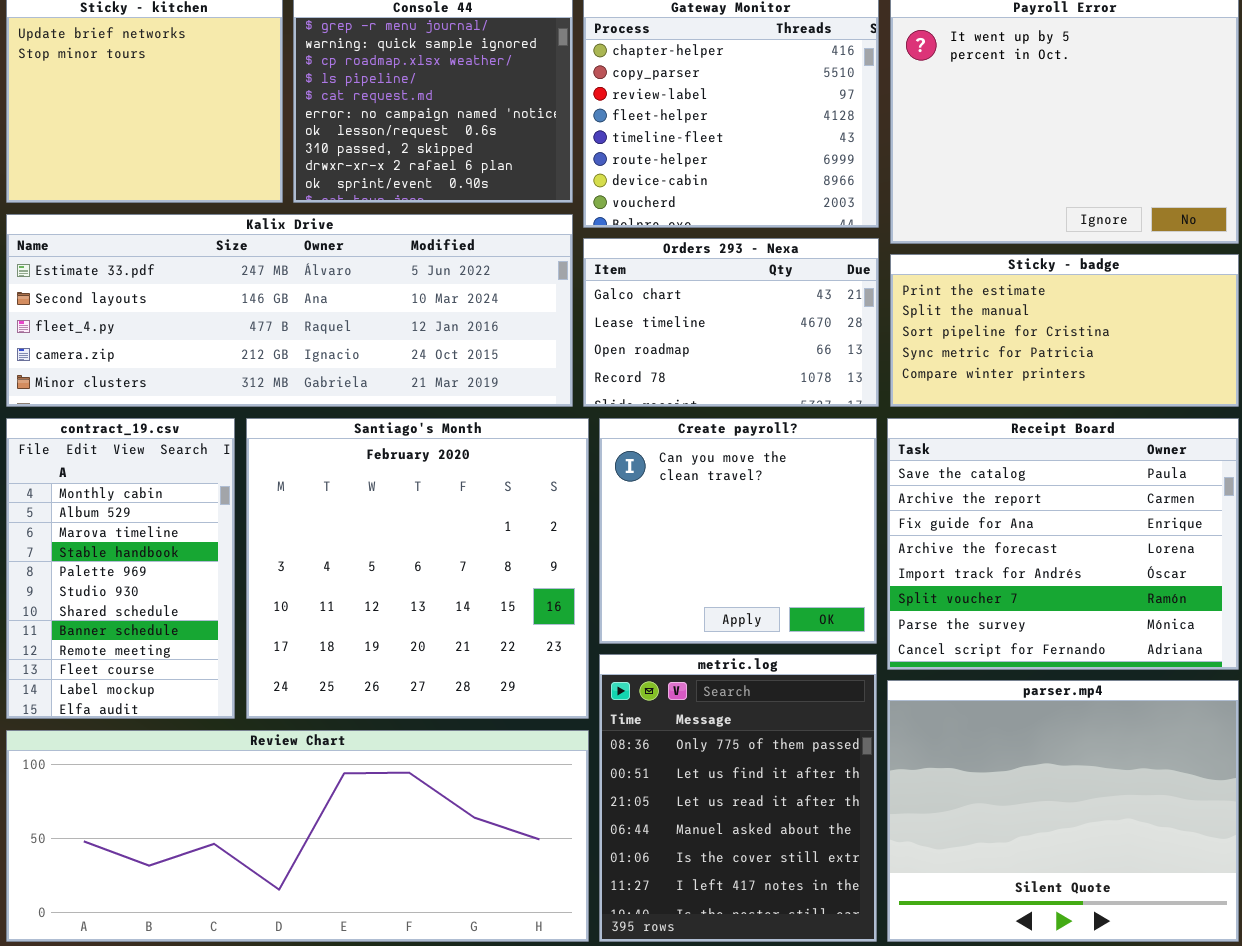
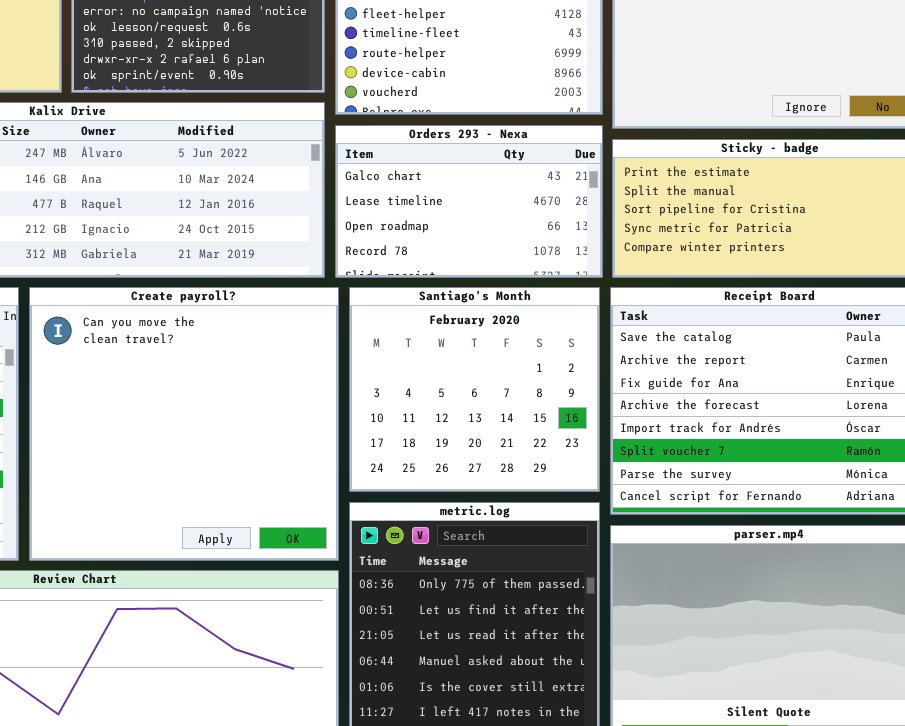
Santiago's Month: [246,418,589,719] -> [349,287,600,492], moved, resized
Create payroll?: [599,418,877,644] -> [29,287,339,561], moved, resized

